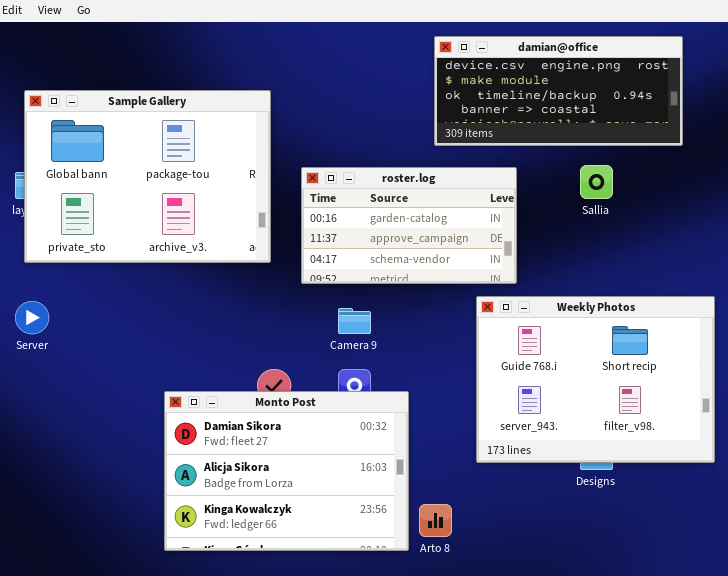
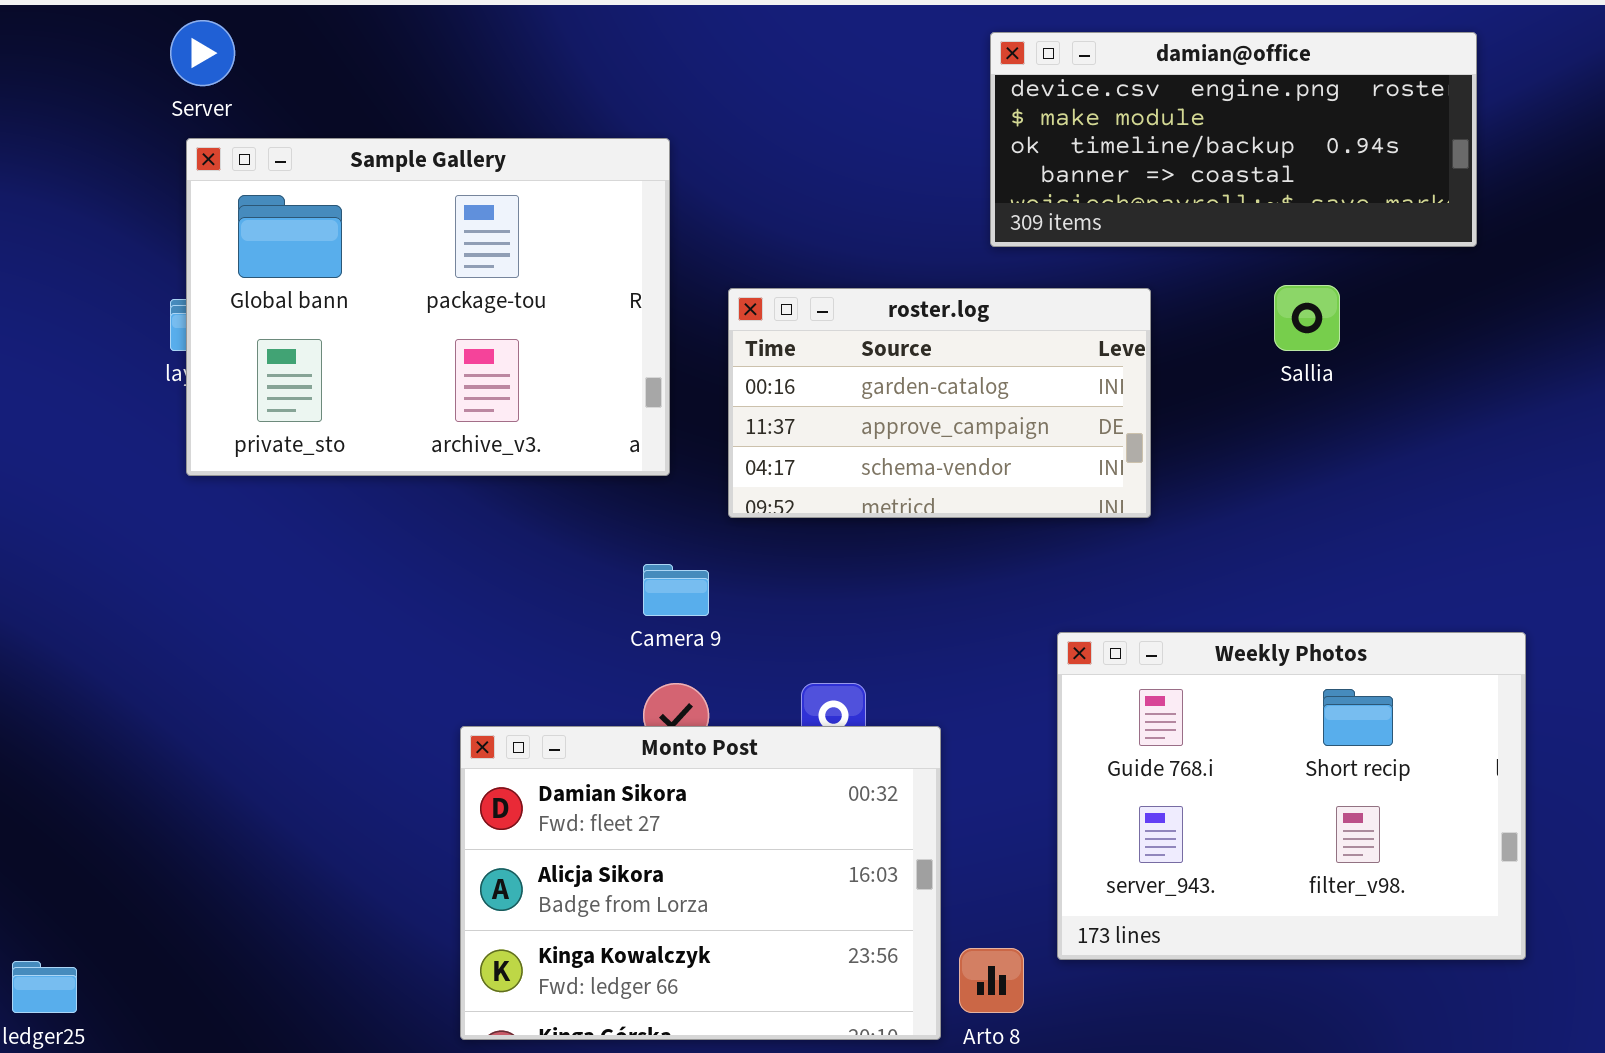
Weekly Photos: [476,296,715,463] -> [1057,632,1526,960], moved
Server: [15,301,49,334] -> [170,20,235,86], moved
Camera 9: [338,308,371,334] -> [643,564,709,616], moved

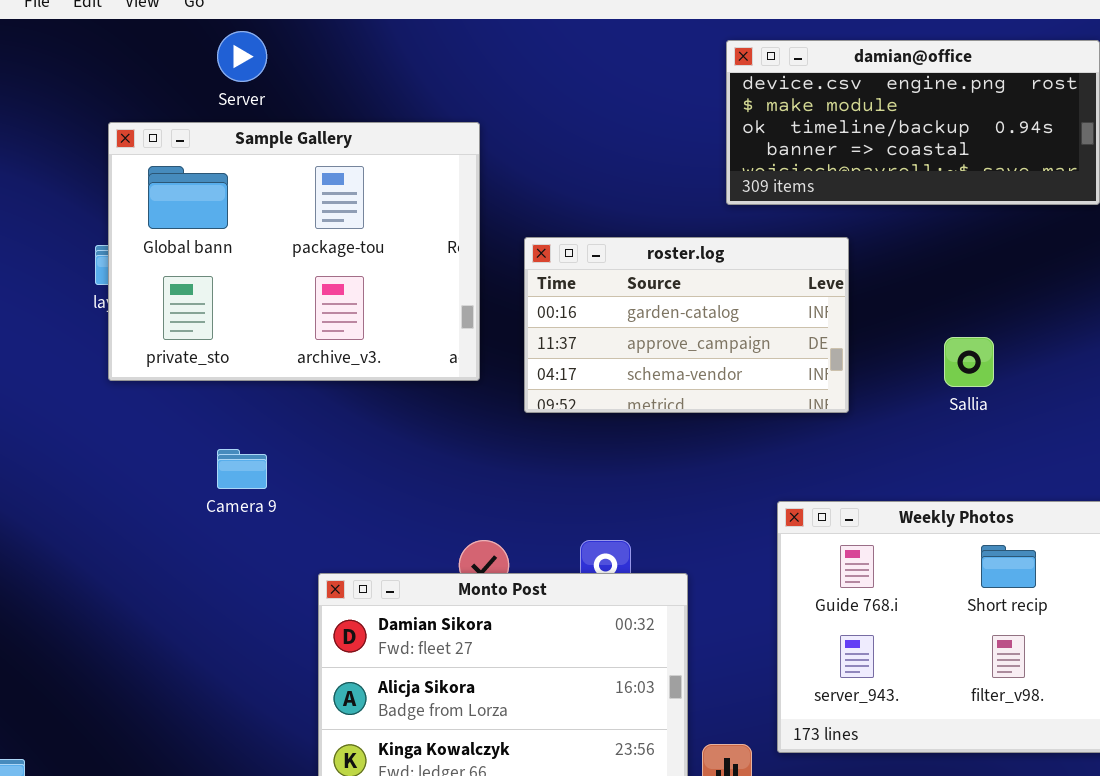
Server: [170,20,235,86] -> [217,31,267,82], moved
Sallia: [1274,285,1340,351] -> [944,337,994,387], moved
Camera 9: [643,564,709,616] -> [217,449,267,489], moved

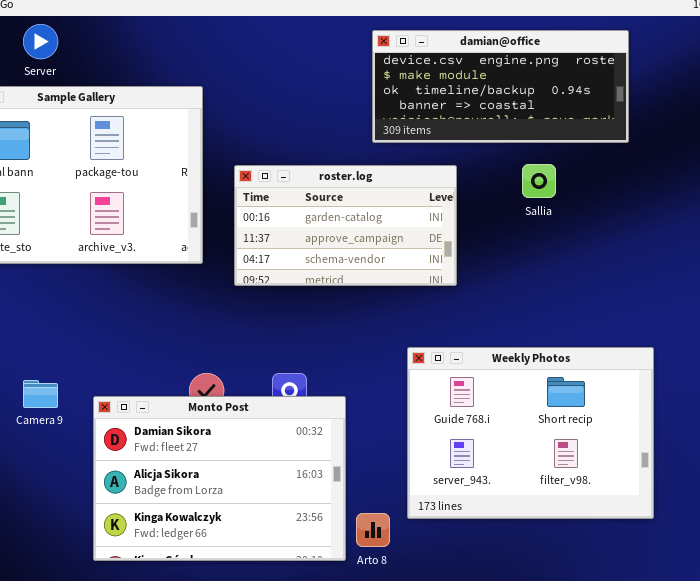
Sallia: [944,337,994,387] -> [522,164,556,198], moved
Camera 9: [217,449,267,489] -> [23,380,58,408], moved

